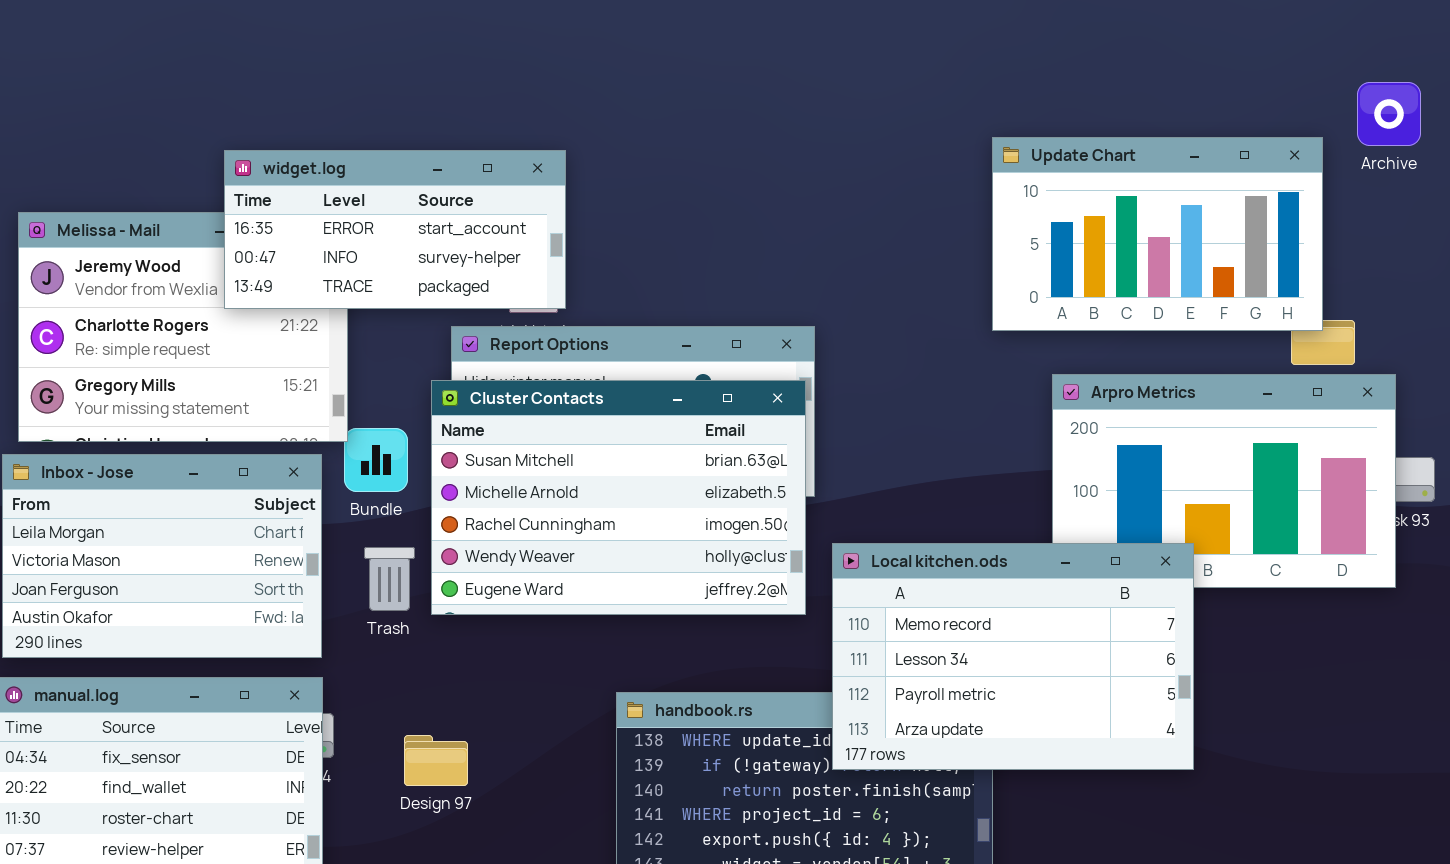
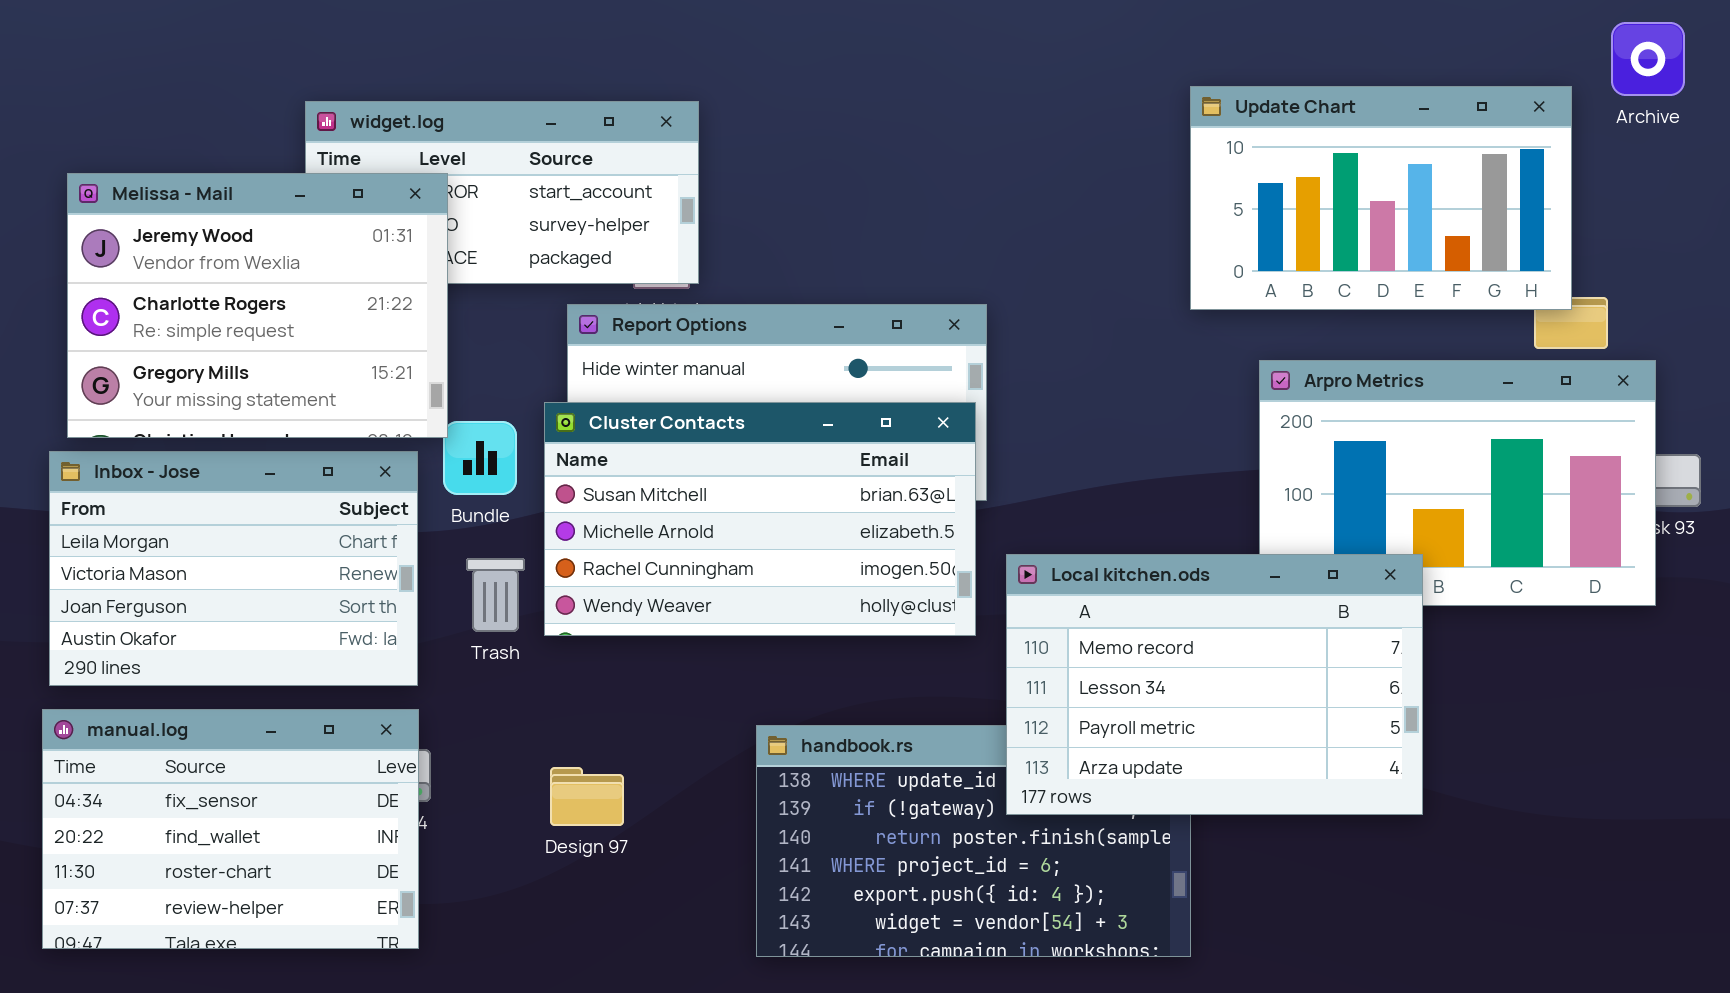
Melissa - Mail: [18,212,348,442] -> [67,173,448,438], raised
Cluster Contacts: [431,380,806,615] -> [544,402,976,636], resized
Design 97: [404,735,468,786] -> [550,767,624,826], moved

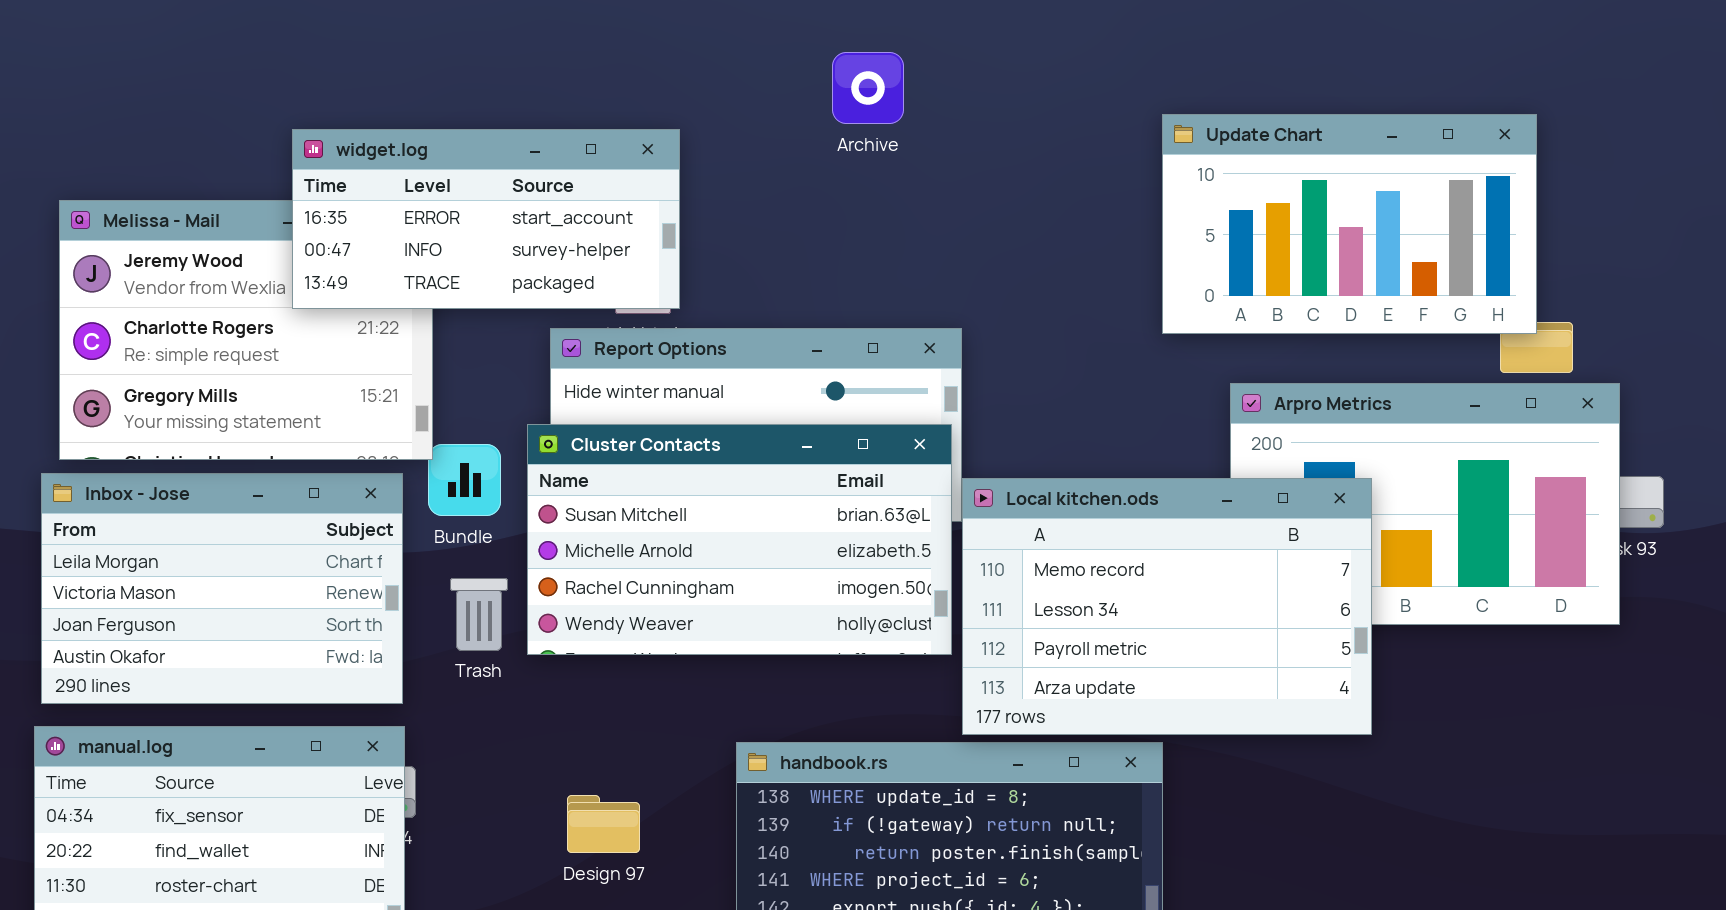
Archive: [1611,22,1685,96] -> [832,52,904,124], moved
widget.log: [305,101,699,284] -> [292,129,680,309], raised
Local kitchen.ods: [1006,554,1423,815] -> [962,478,1372,735], moved
Design 97: [550,767,624,826] -> [567,795,640,853], moved

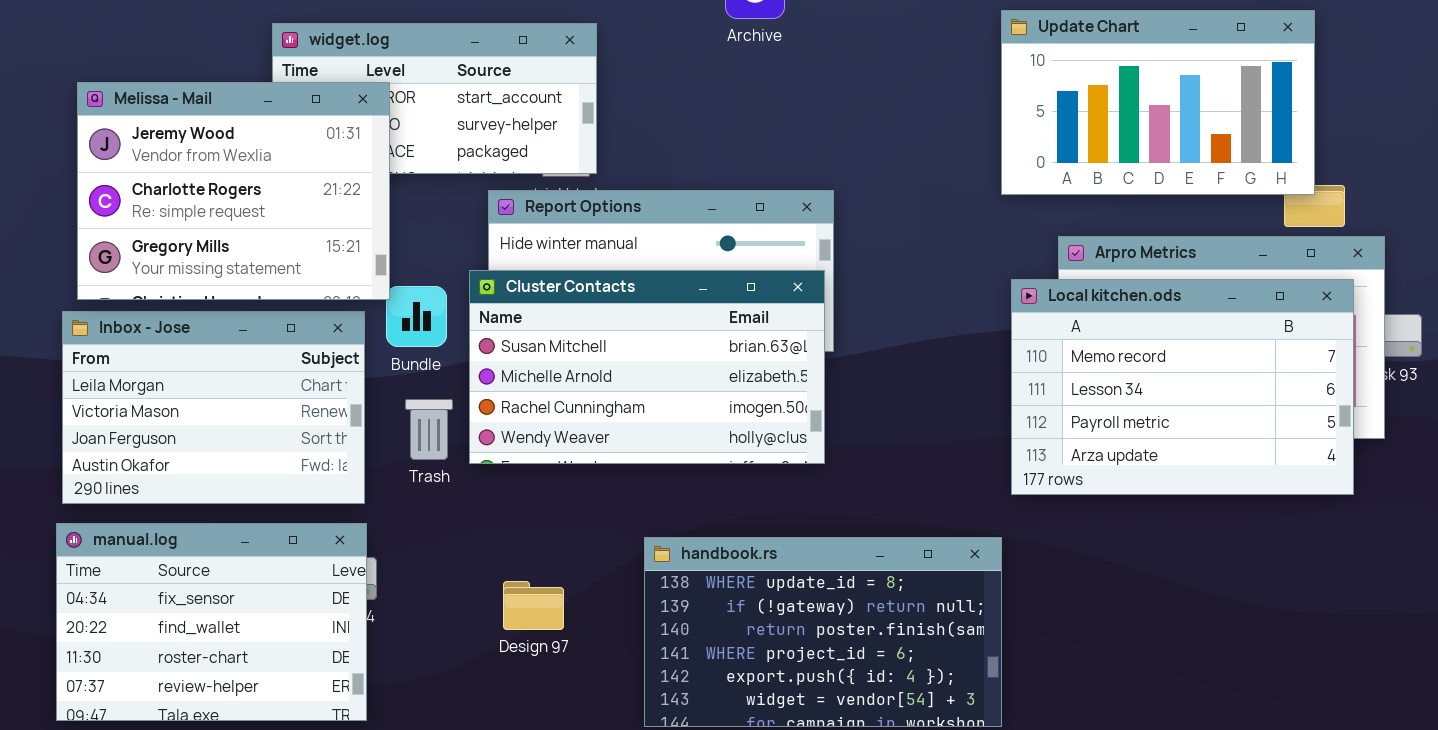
Melissa - Mail: [59,200,433,460] -> [77,82,390,300], raised
Local kitchen.ods: [962,478,1372,735] -> [1011,279,1354,495], moved

